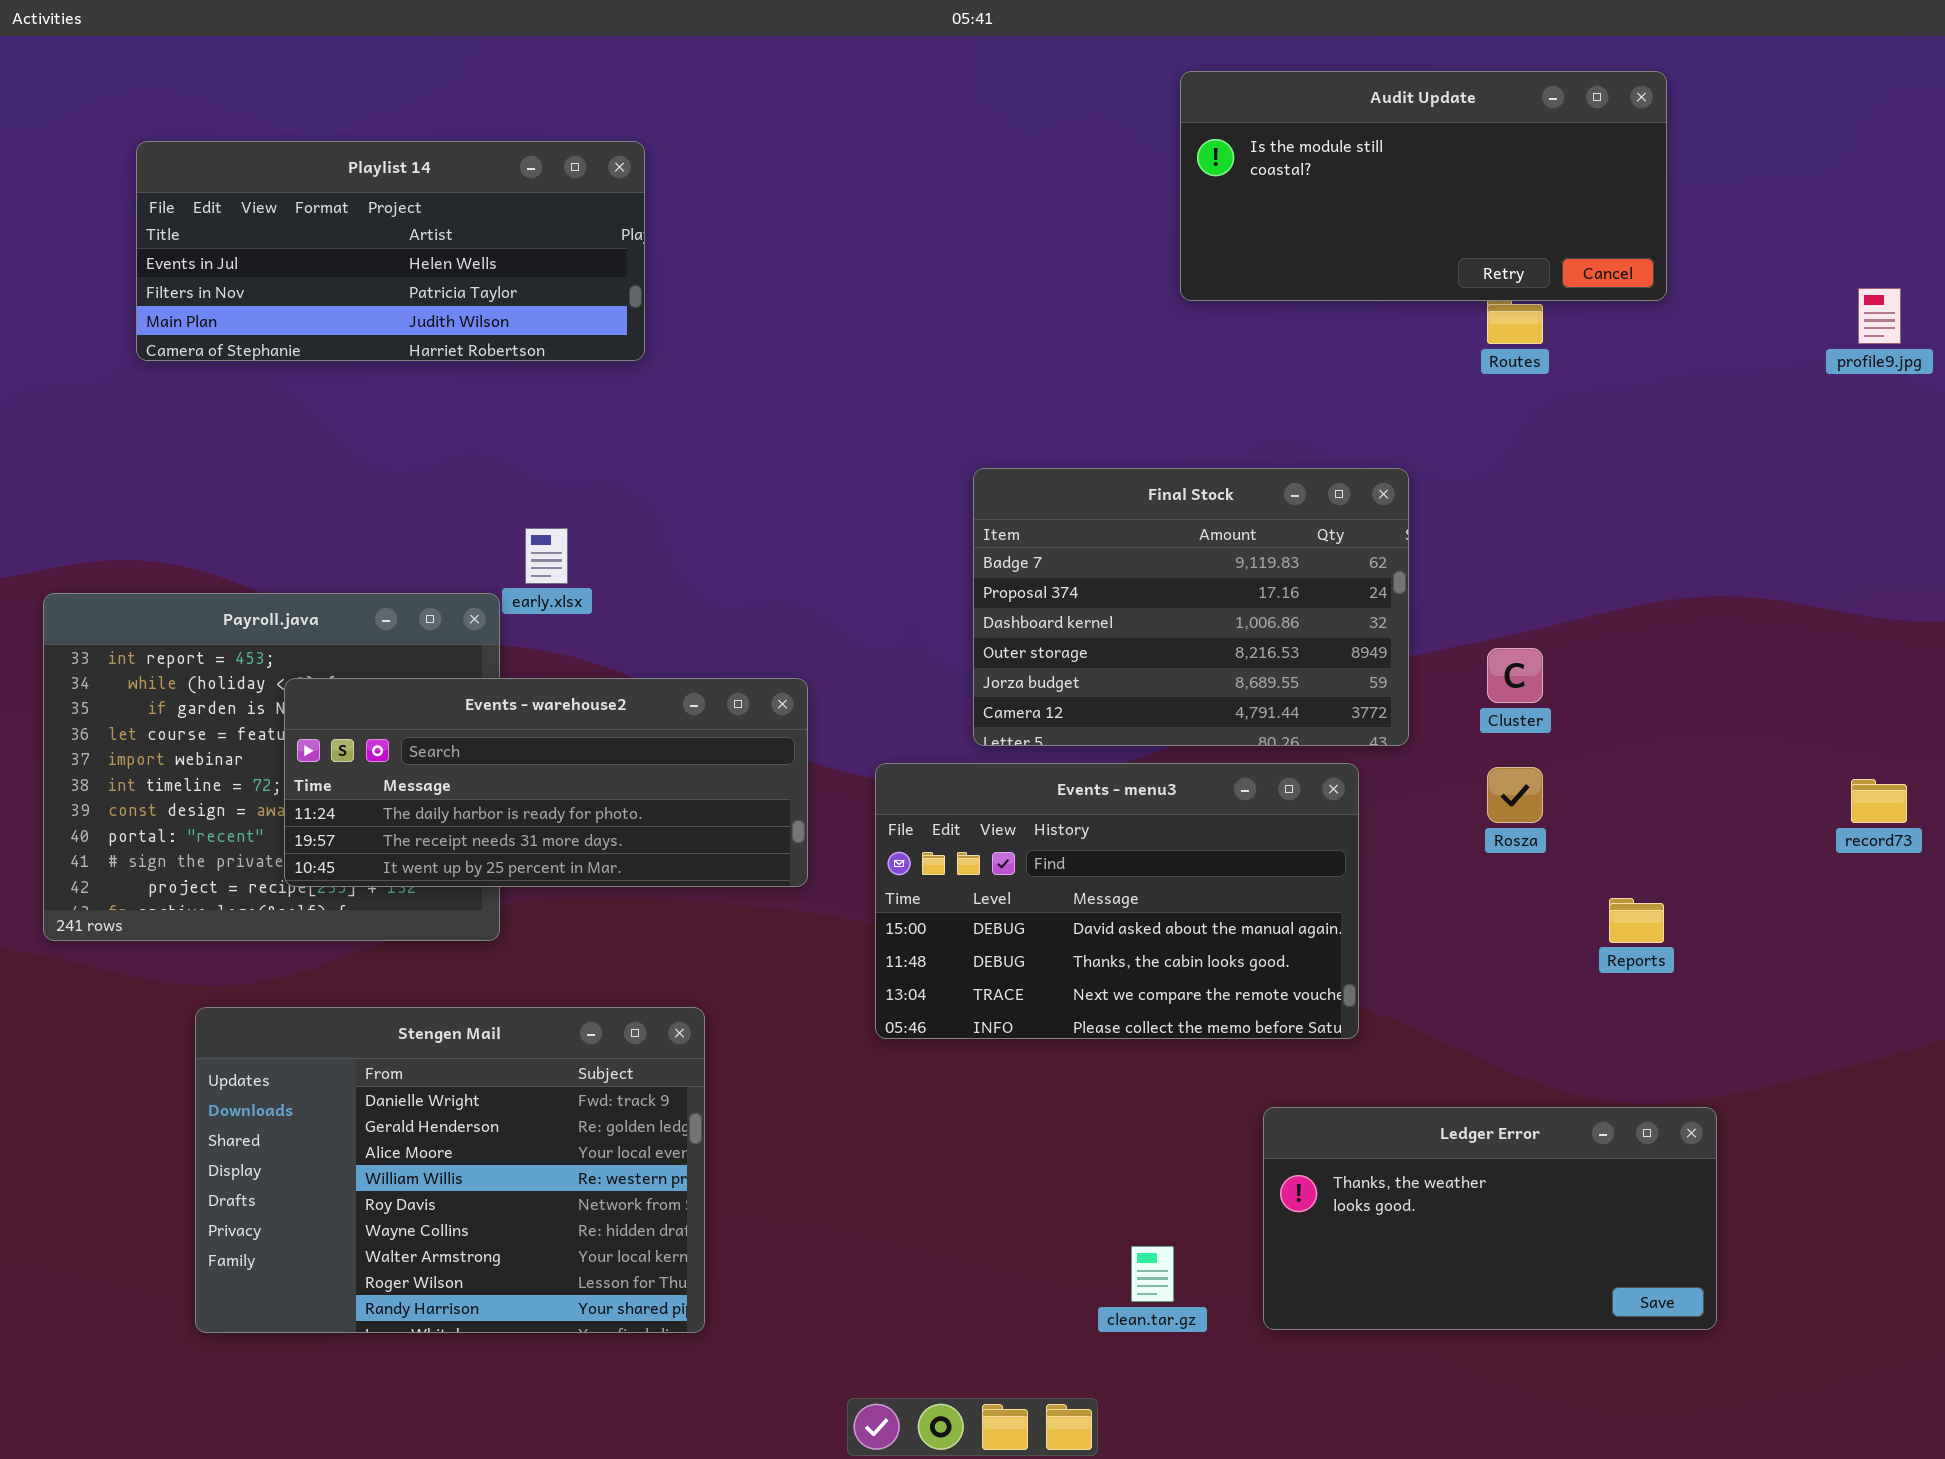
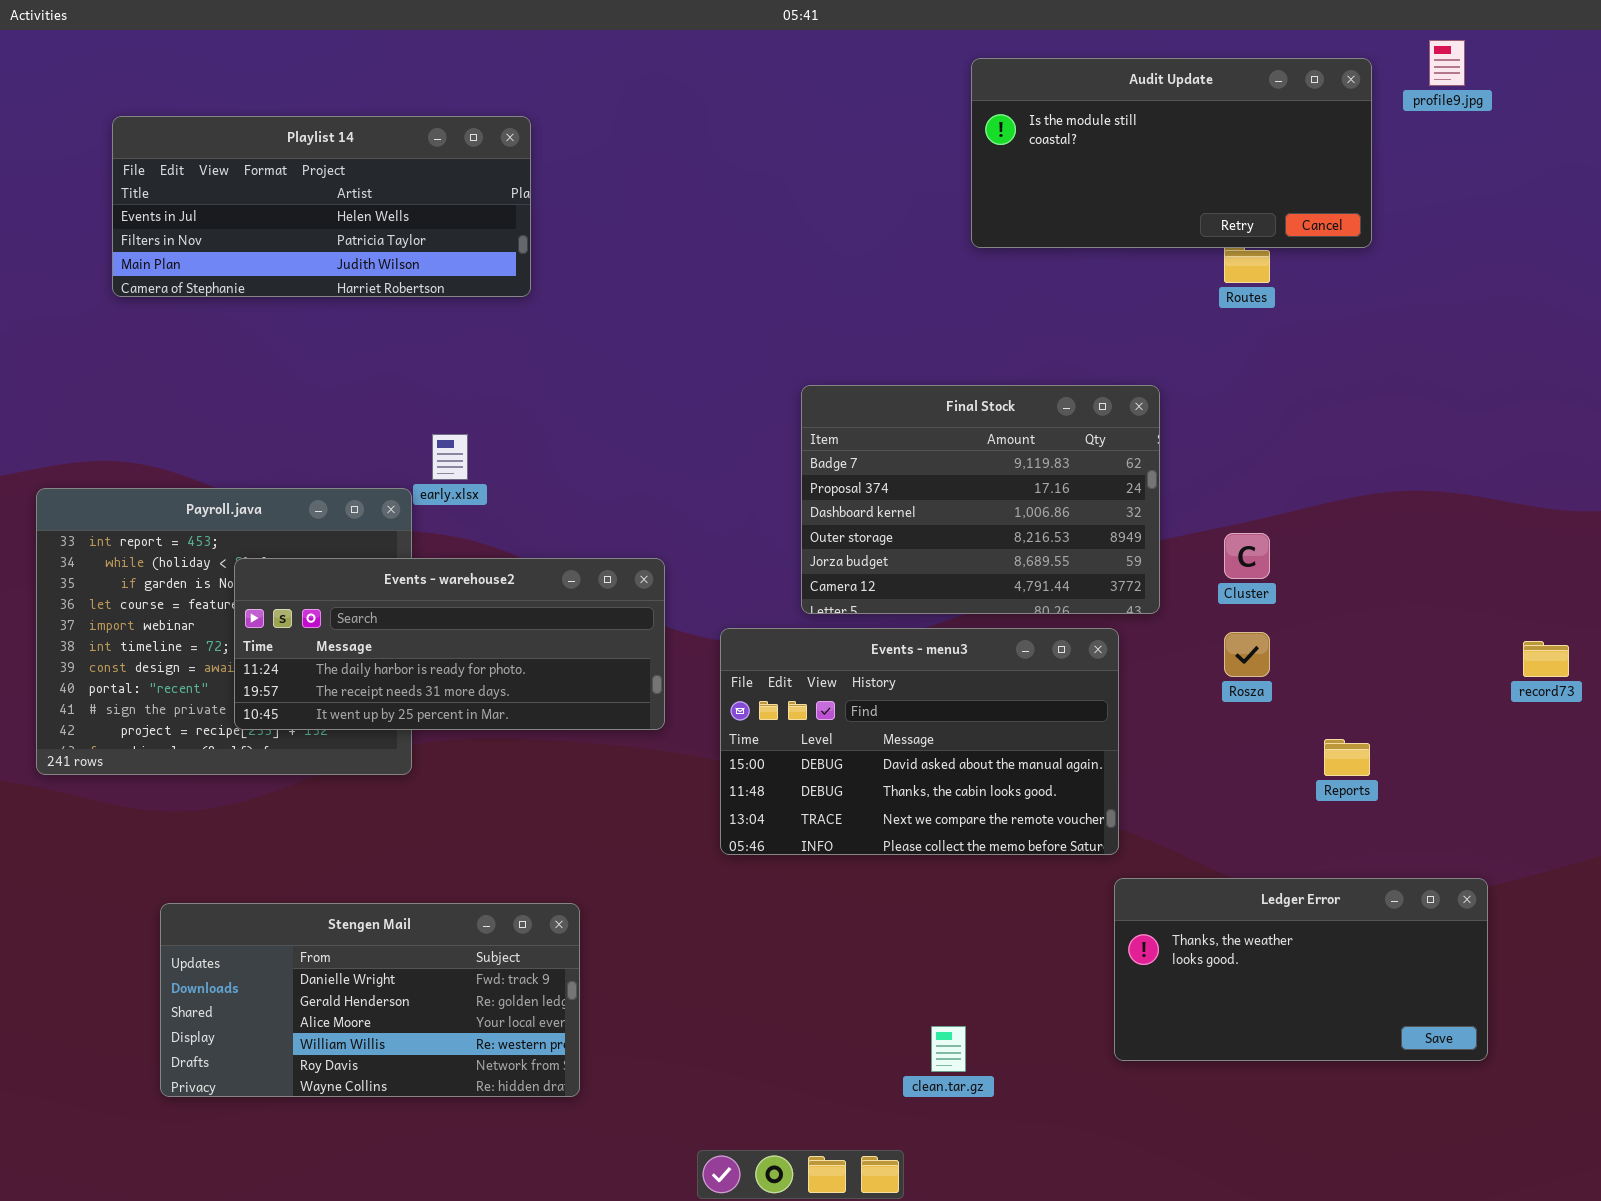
profile9.jpg: [1858,288,1901,344] -> [1429,40,1465,86], moved
Stengen Mail: [195,1007,705,1333] -> [160,903,580,1097], resized
Ledger Error: [1263,1107,1717,1330] -> [1114,878,1488,1061], moved

